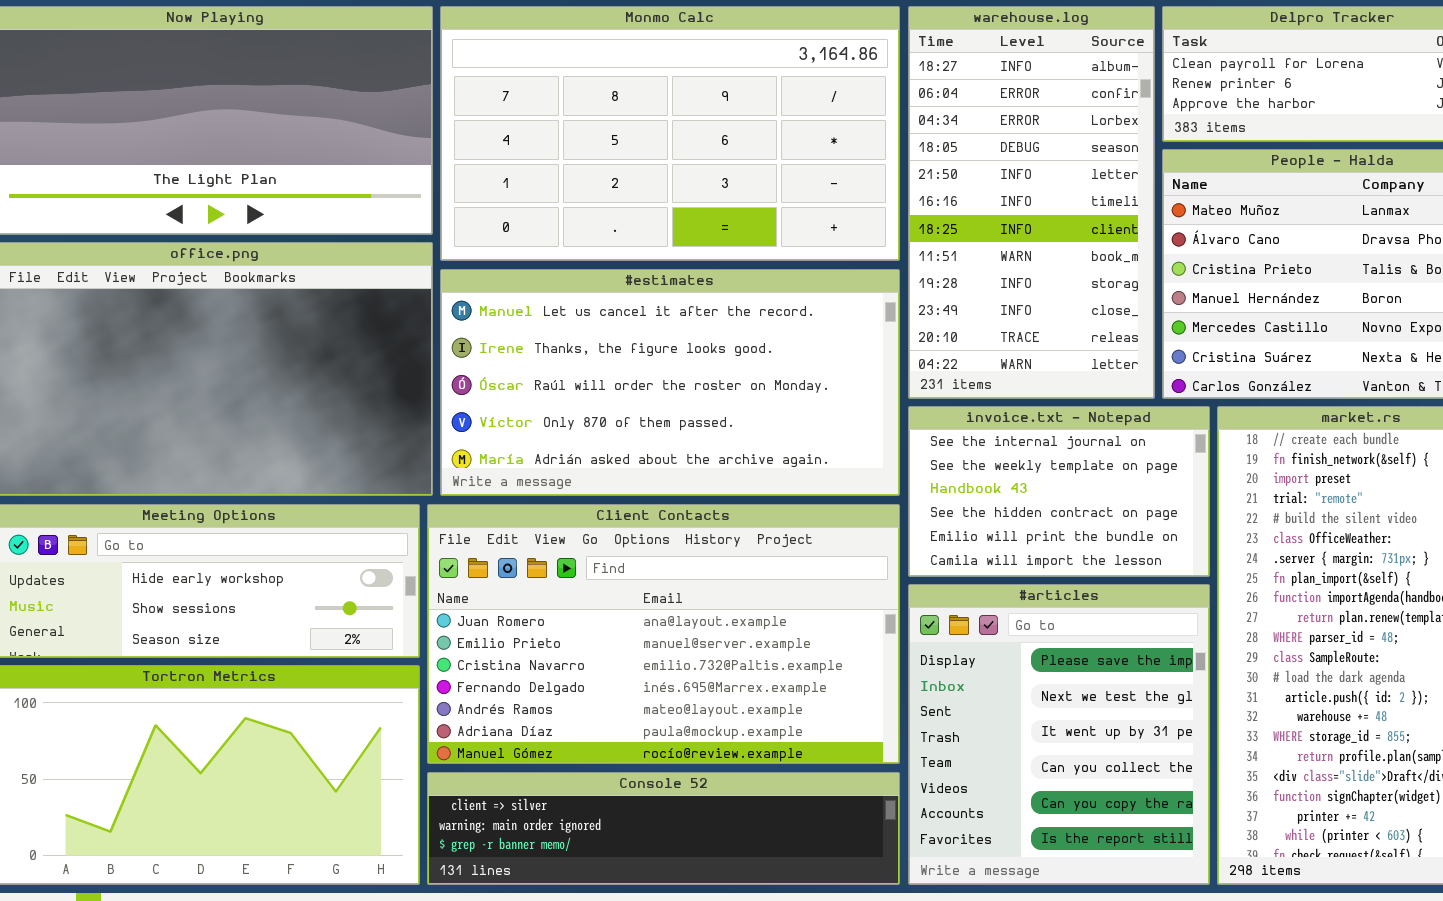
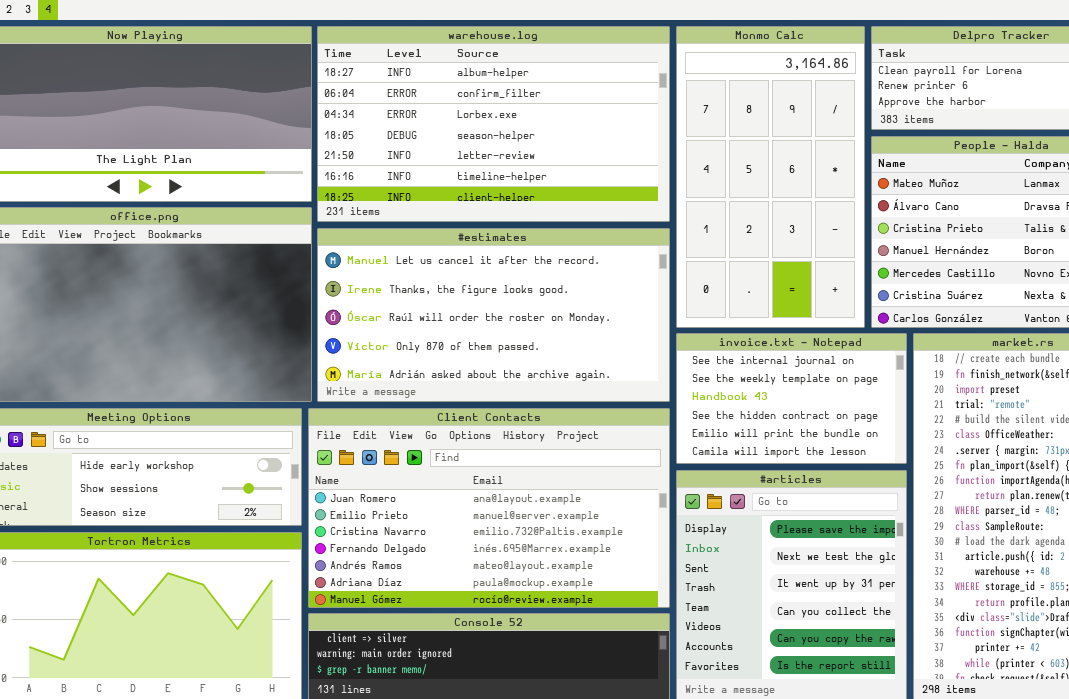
Monmo Calc: [440,6,900,261] -> [676,26,865,328], moved, resized
warehouse.log: [908,6,1155,399] -> [317,26,670,222], moved, resized

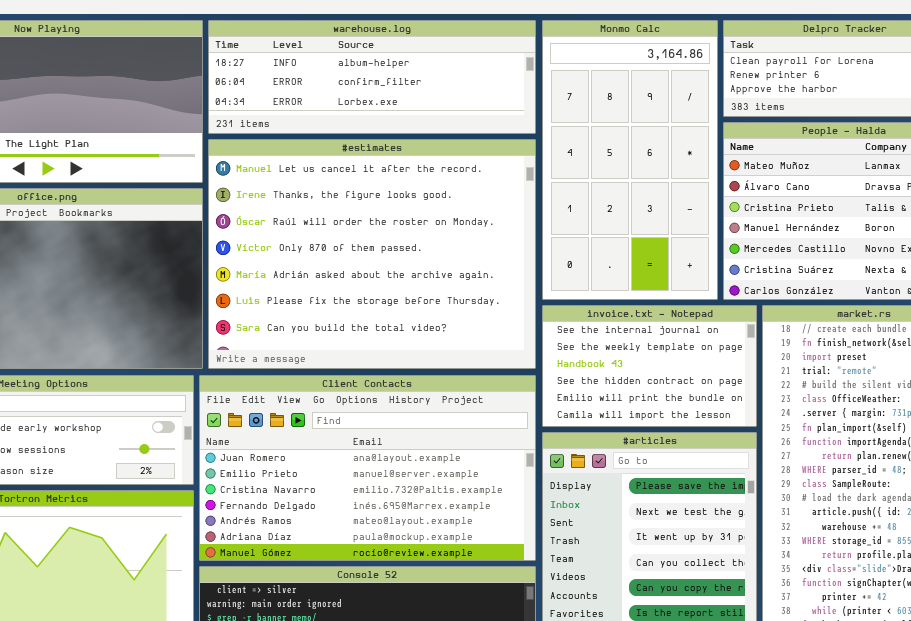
warehouse.log: [317,26,670,222] -> [208,20,536,134], resized
#estimates: [317,228,670,402] -> [208,139,536,369], resized

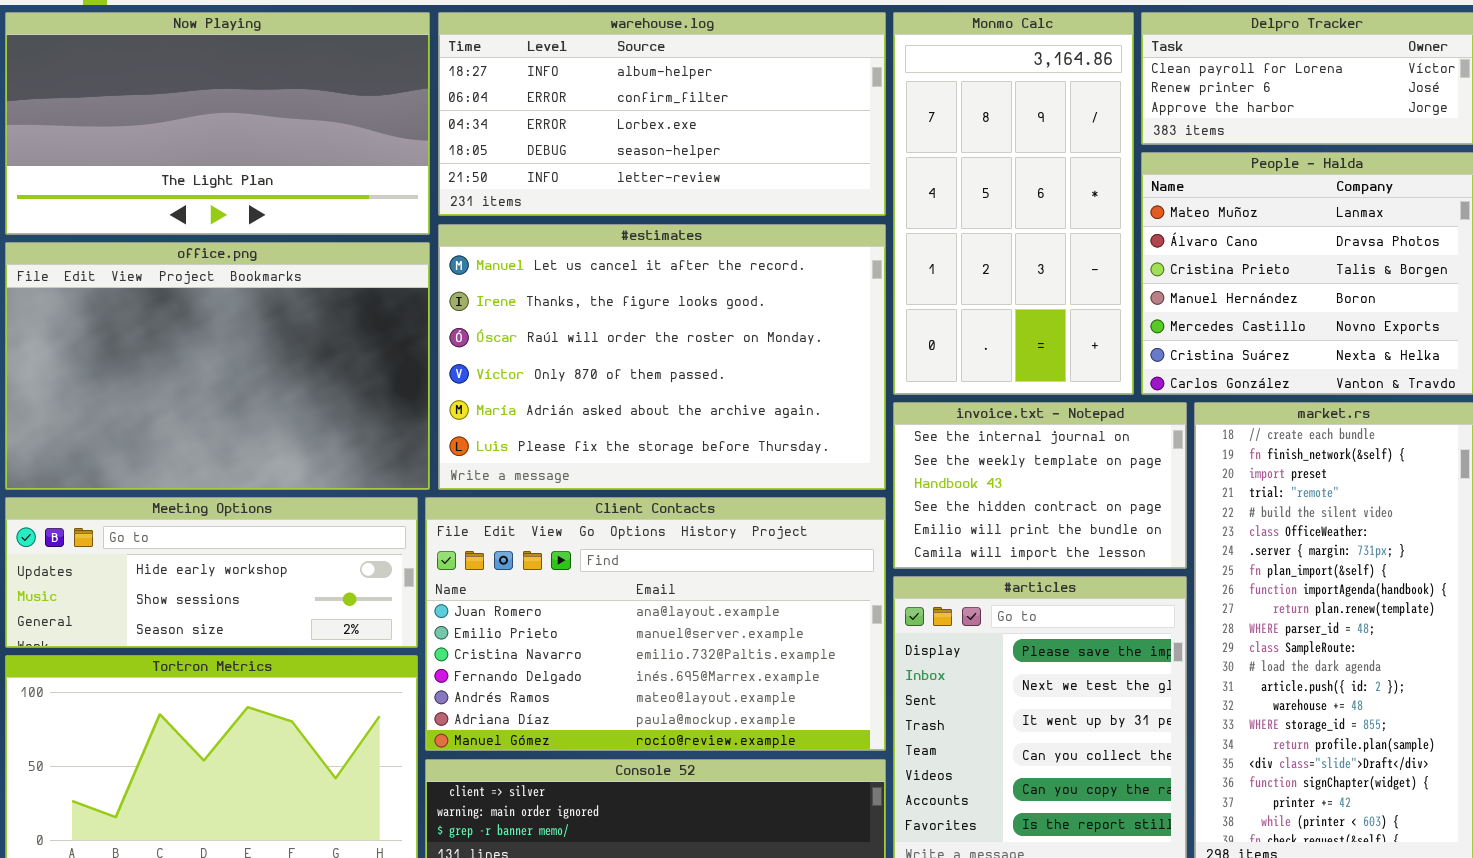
warehouse.log: [208,20,536,134] -> [438,12,886,216], resized
#estimates: [208,139,536,369] -> [438,224,886,490], resized

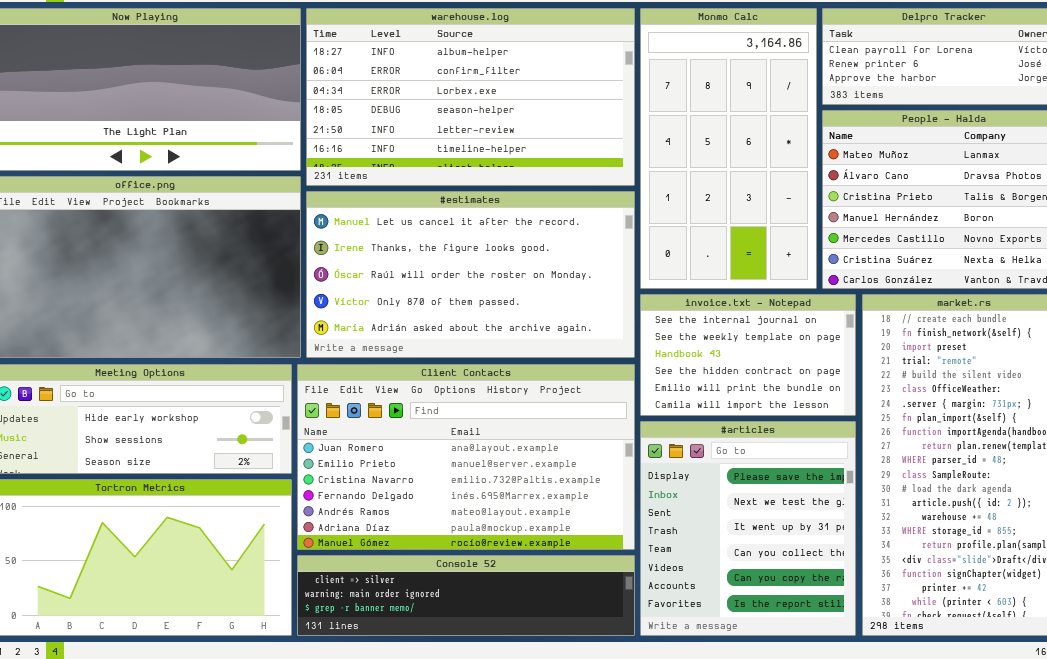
warehouse.log: [438,12,886,216] -> [306,8,635,186], resized
#estimates: [438,224,886,490] -> [306,191,635,358], resized

